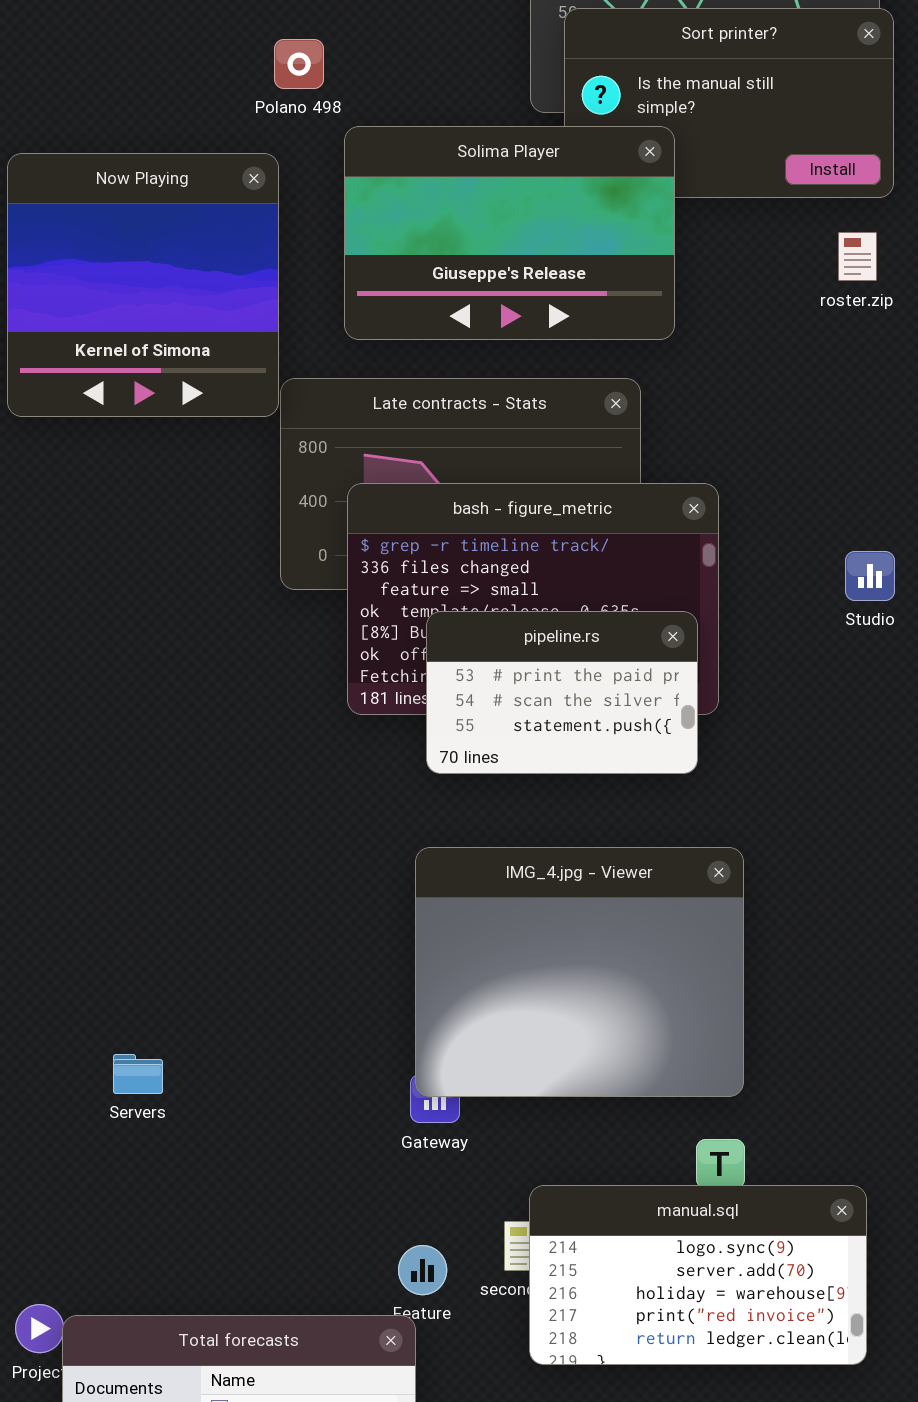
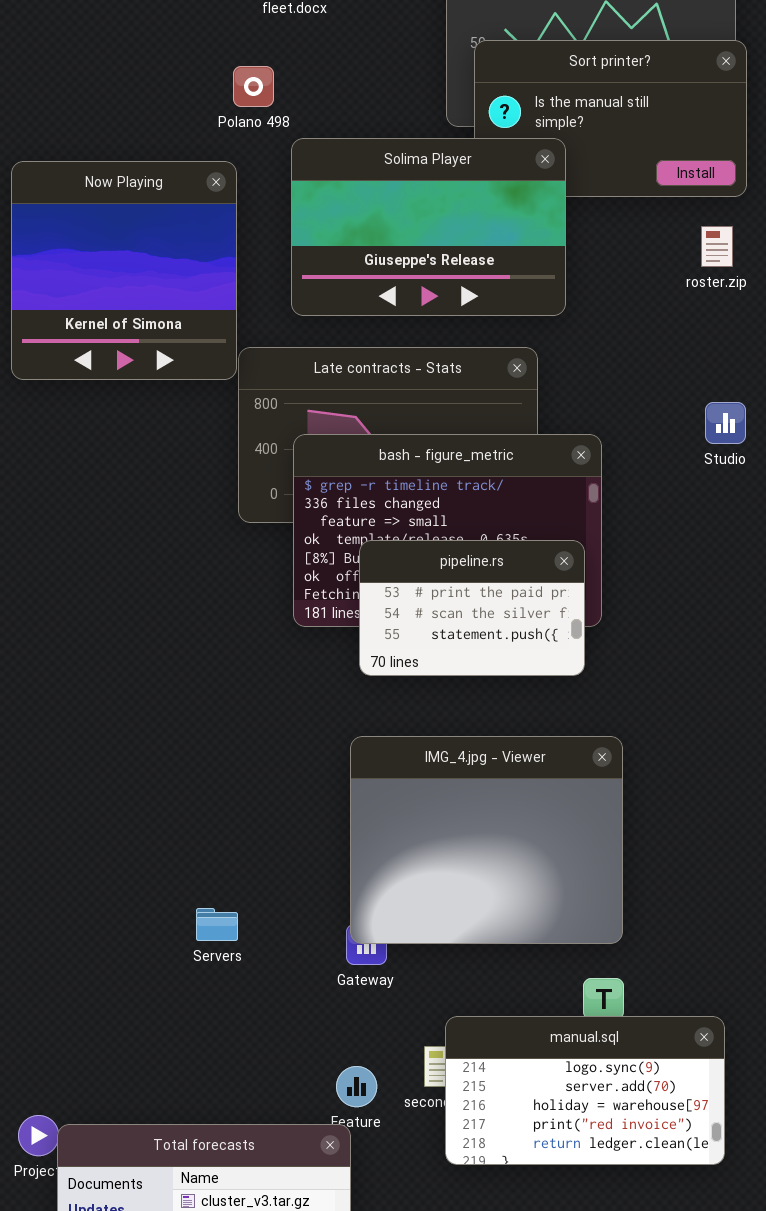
Studio: [845,551,895,601] -> [705,402,746,444], moved
Servers: [113,1054,163,1094] -> [196,908,238,941], moved

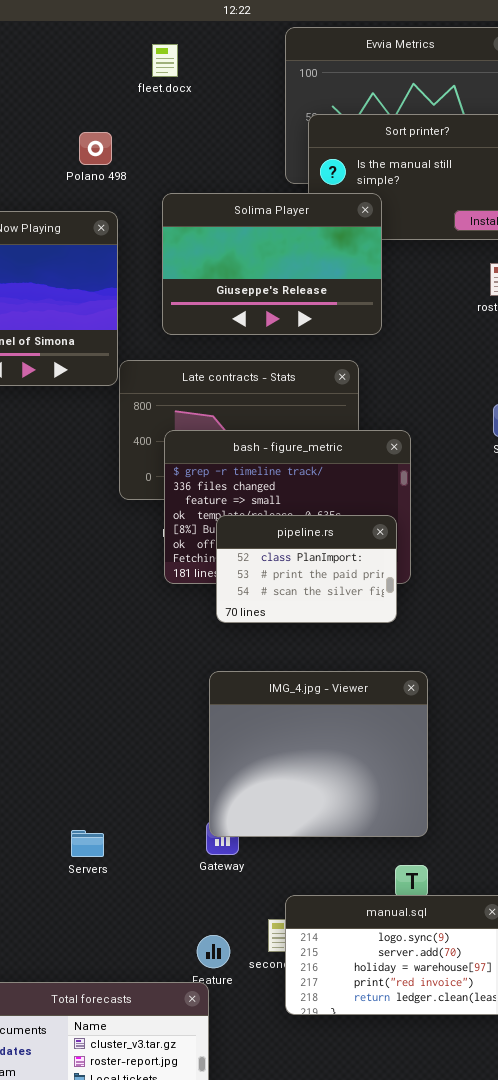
Polano 498: [233,66,274,107] -> [79,132,112,165], moved
pipeline.rs: [359,540,585,676] -> [216,515,397,623], scrolled up 1 row
Servers: [196,908,238,941] -> [71,830,104,857], moved

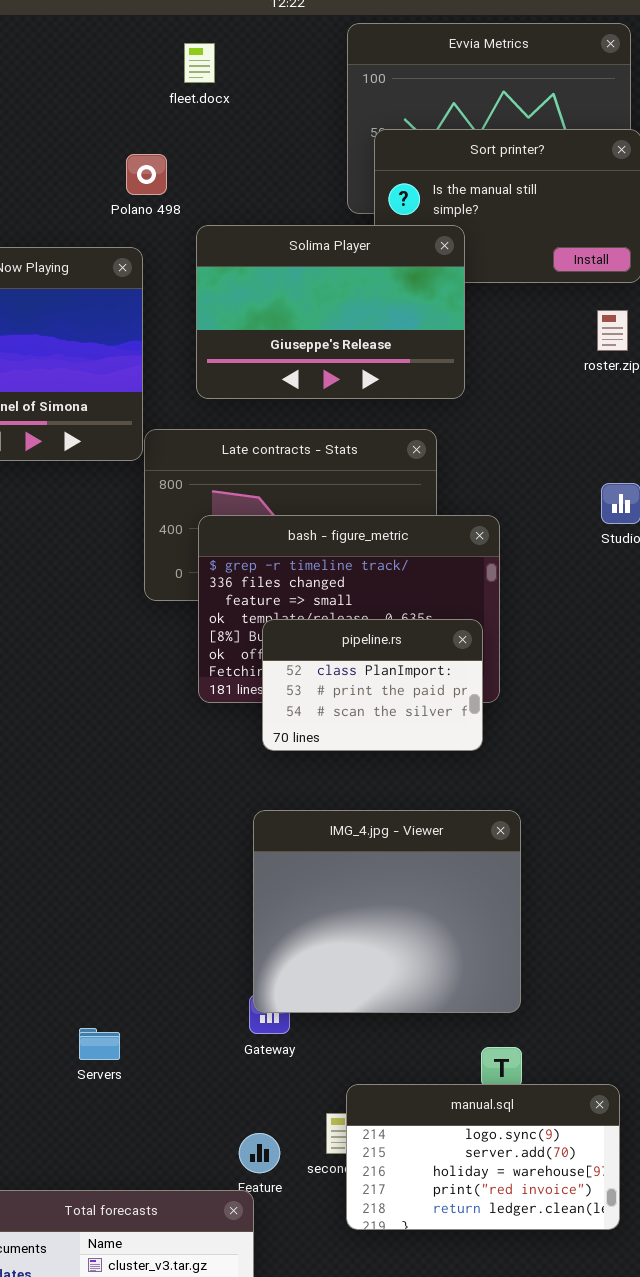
Polano 498: [79,132,112,165] -> [126,154,167,195], moved
Servers: [71,830,104,857] -> [79,1028,120,1060], moved

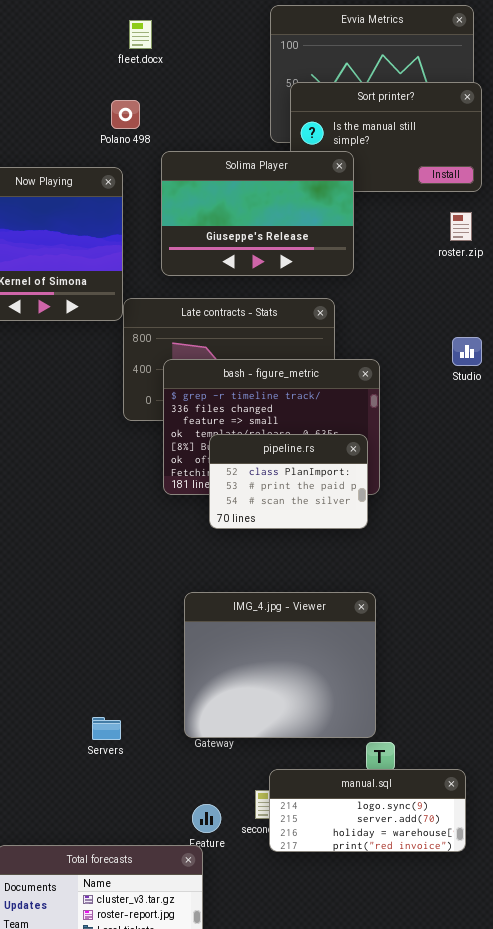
fleet.docx: [184,43,215,83] -> [129,20,152,49], moved
IMG_4.jpg - Viewer: [253,810,521,1013] -> [184,592,376,738], moved
Servers: [79,1028,120,1060] -> [92,717,121,740], moved
manual.sql: [346,1084,620,1230] -> [269,769,466,852], resized

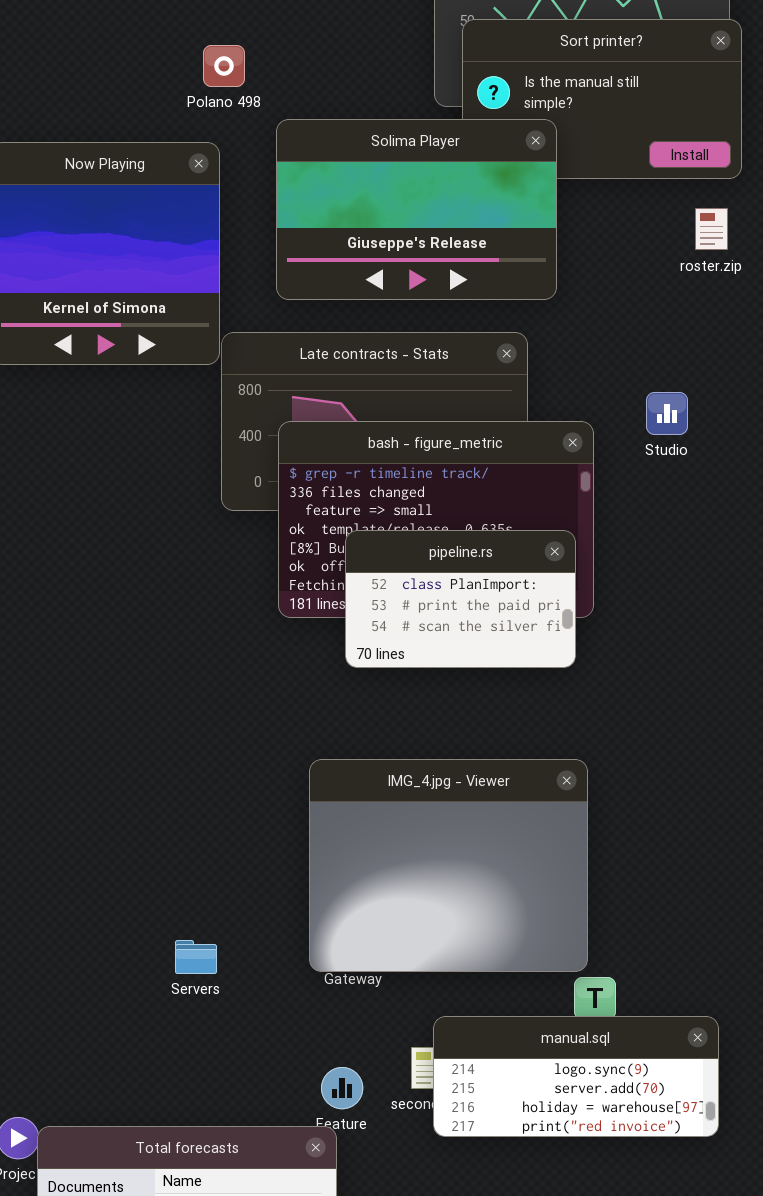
Studio: [452,337,482,366] -> [646,392,688,435], moved

